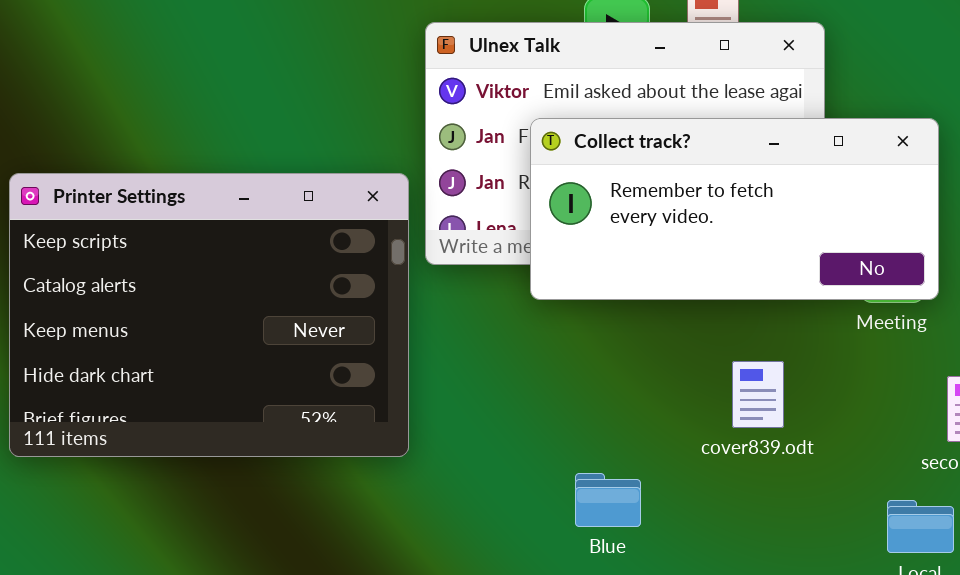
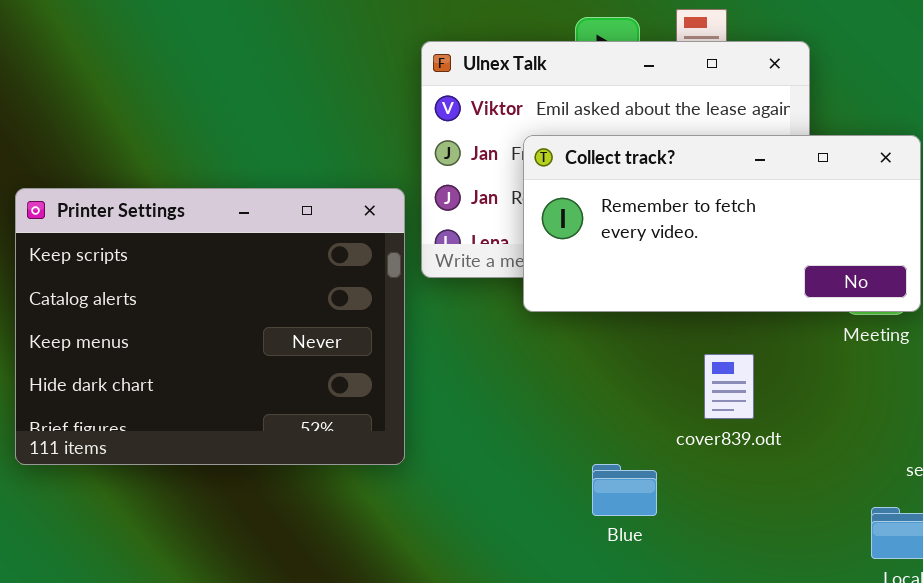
cover839.odt: [732,361,784,428] -> [704,354,754,419], moved
Blue: [575,473,641,527] -> [592,464,657,516], moved

